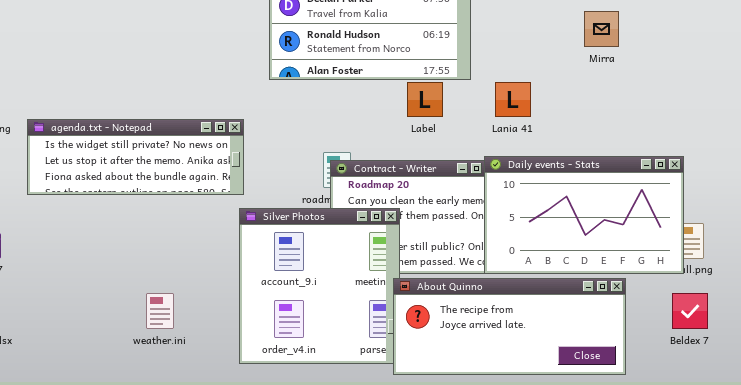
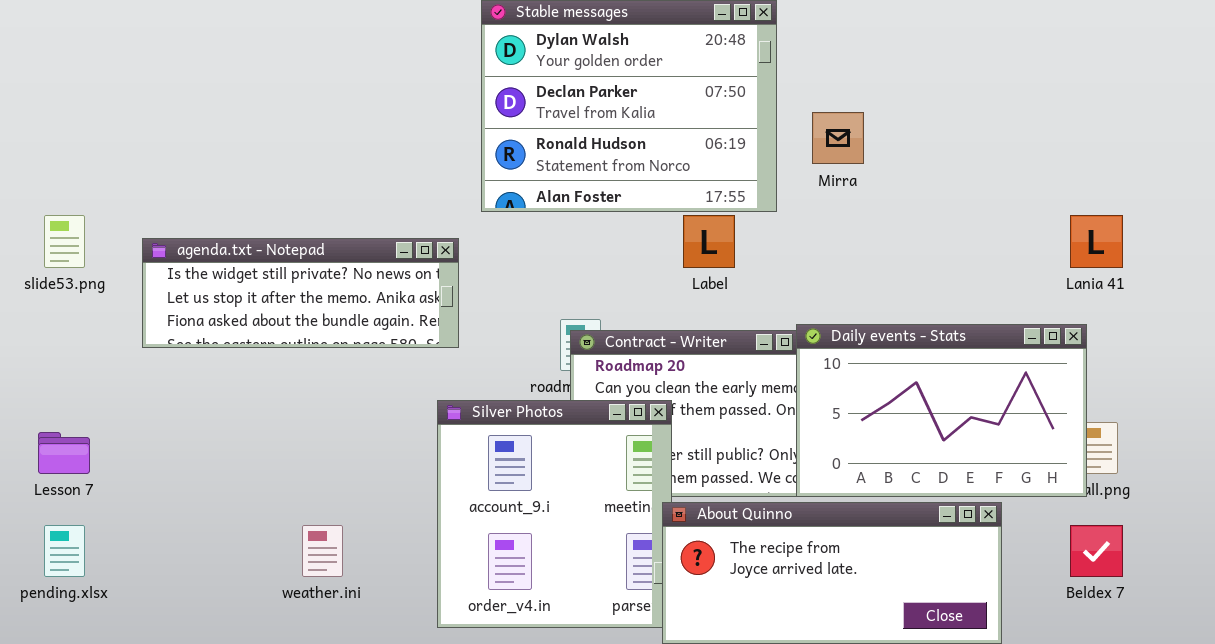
Mirra: [584,11,619,47] -> [812,112,864,164], moved
Lania 41: [495,82,531,117] -> [1070,215,1123,268], moved
agenda.txt - Notepad: [27,119,244,195] -> [142,238,459,348], moved

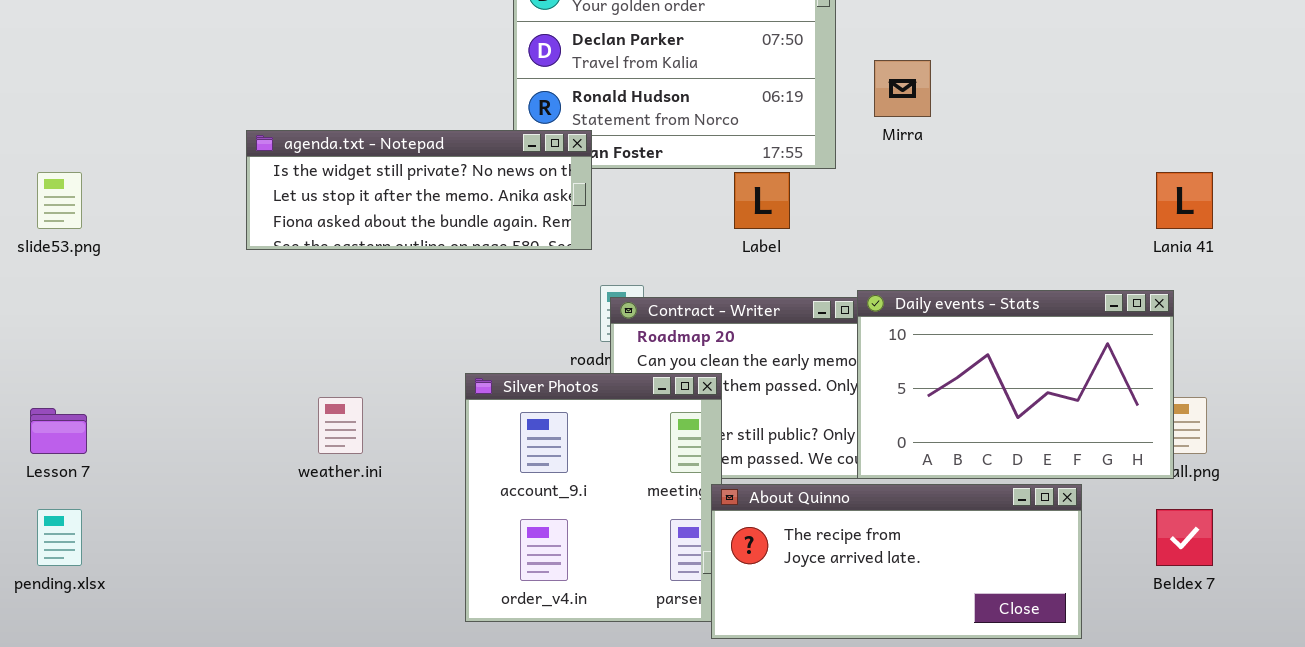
agenda.txt - Notepad: [142,238,459,348] -> [246,130,592,250], moved
weather.ini: [302,525,343,577] -> [318,397,363,454], moved

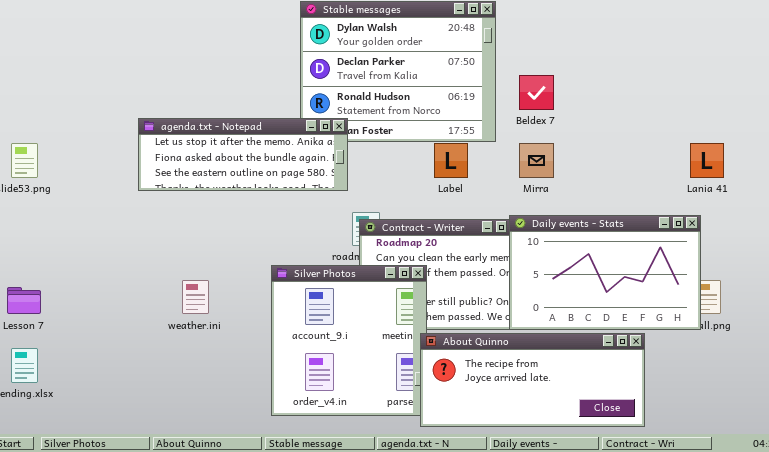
Mirra: [874,60,931,117] -> [519,143,554,178], moved
agenda.txt - Notepad: [246,130,592,250] -> [138,118,348,191], scrolled down 1 row
Beldex 7: [1156,509,1213,566] -> [519,75,554,110], moved

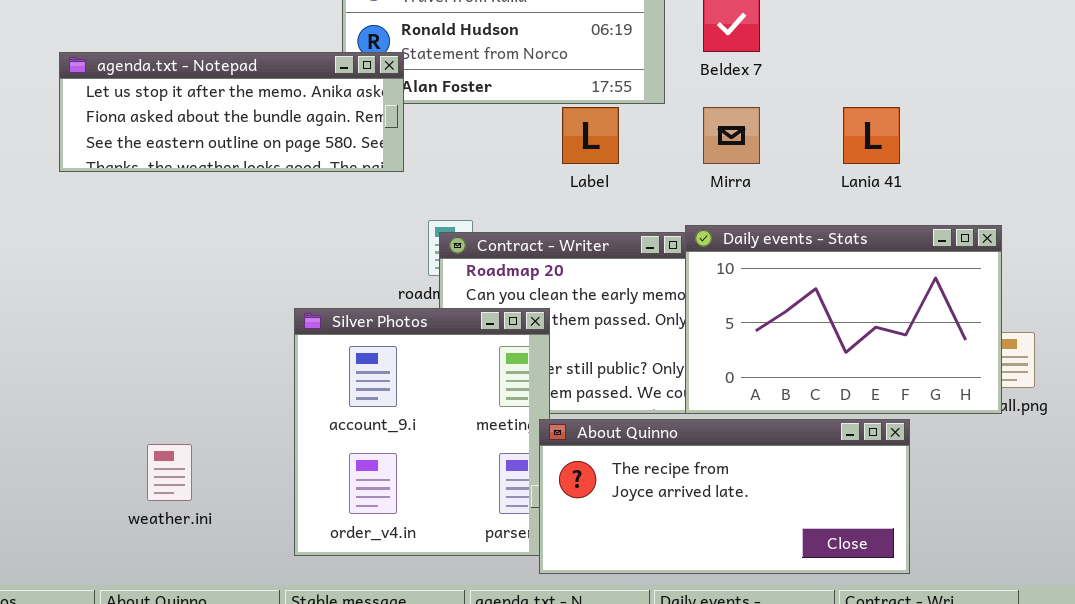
agenda.txt - Notepad: [138,118,348,191] -> [59,52,404,172], moved
Lania 41: [690,143,724,178] -> [843,107,900,164], moved
weather.ini: [182,280,209,314] -> [147,444,192,501], moved

